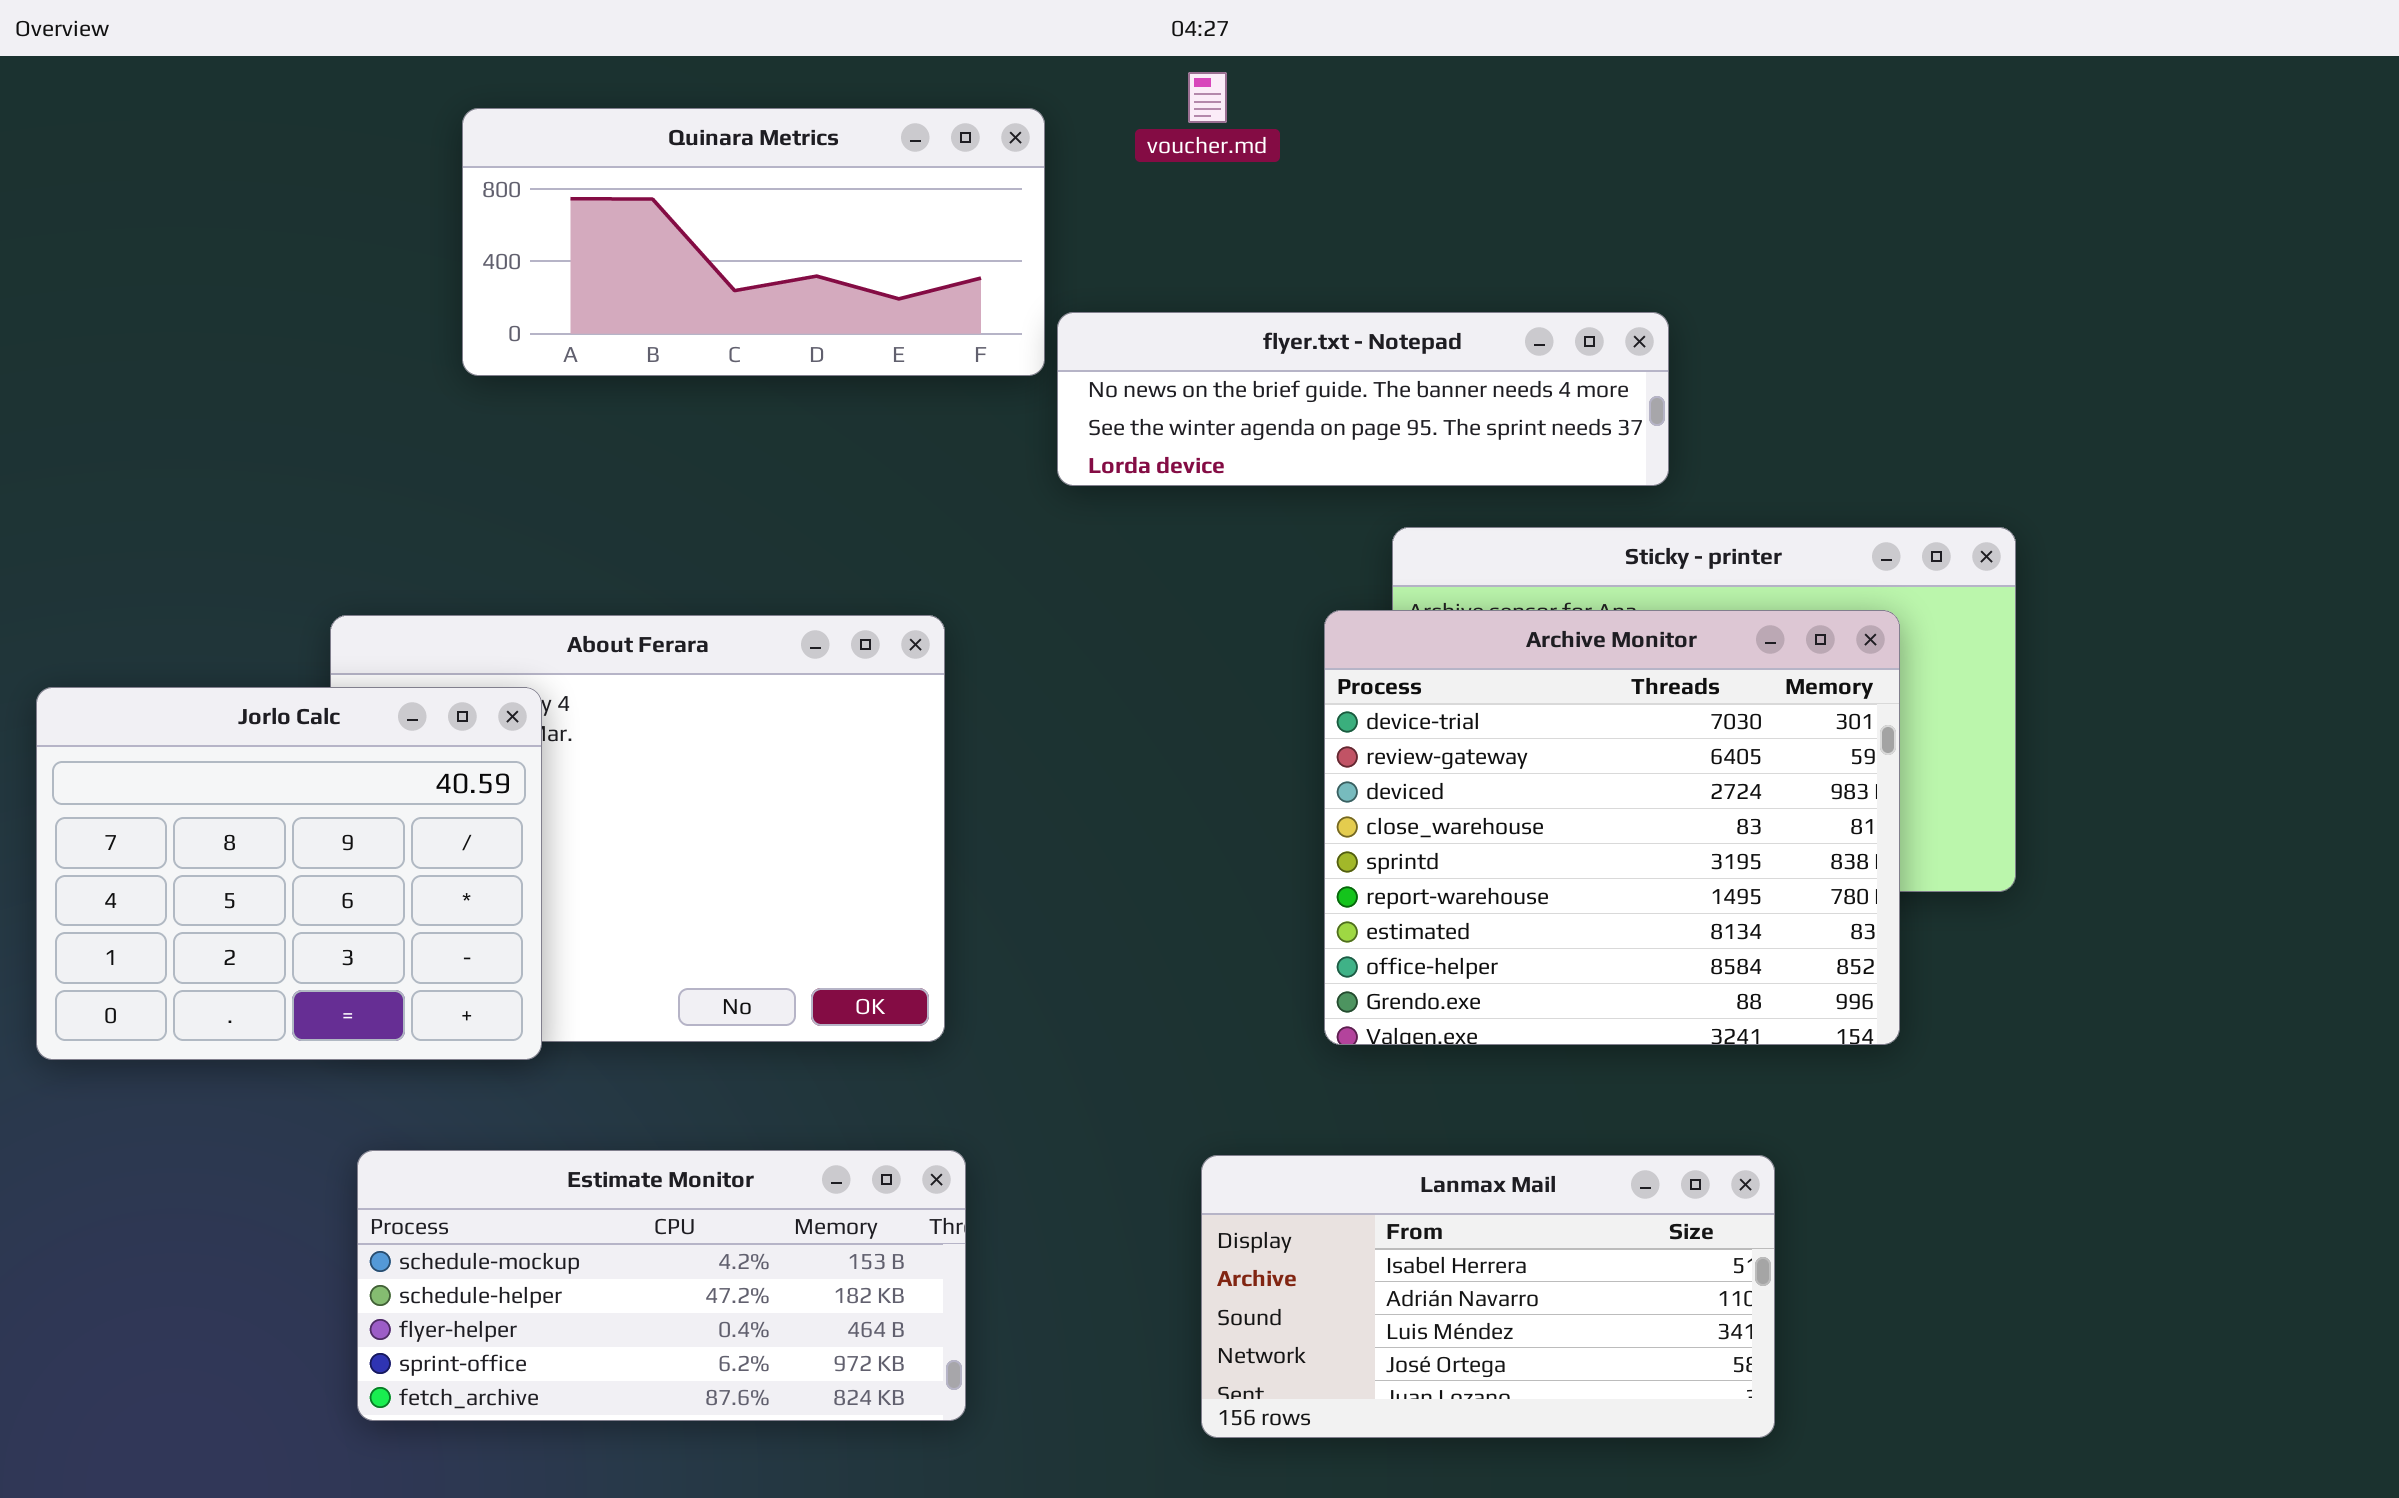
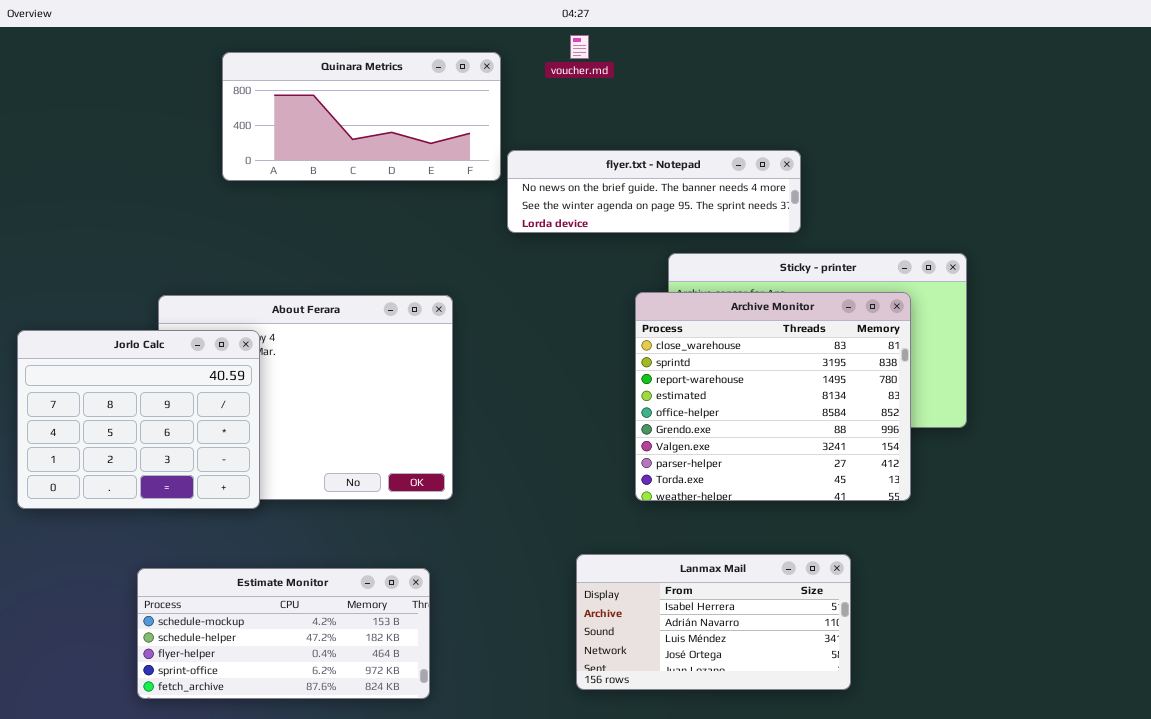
Archive Monitor: [1324,610,1900,1045] -> [635,292,911,501], scrolled down 3 rows
Estimate Monitor: [357,1150,966,1421] -> [137,568,430,699], moved

